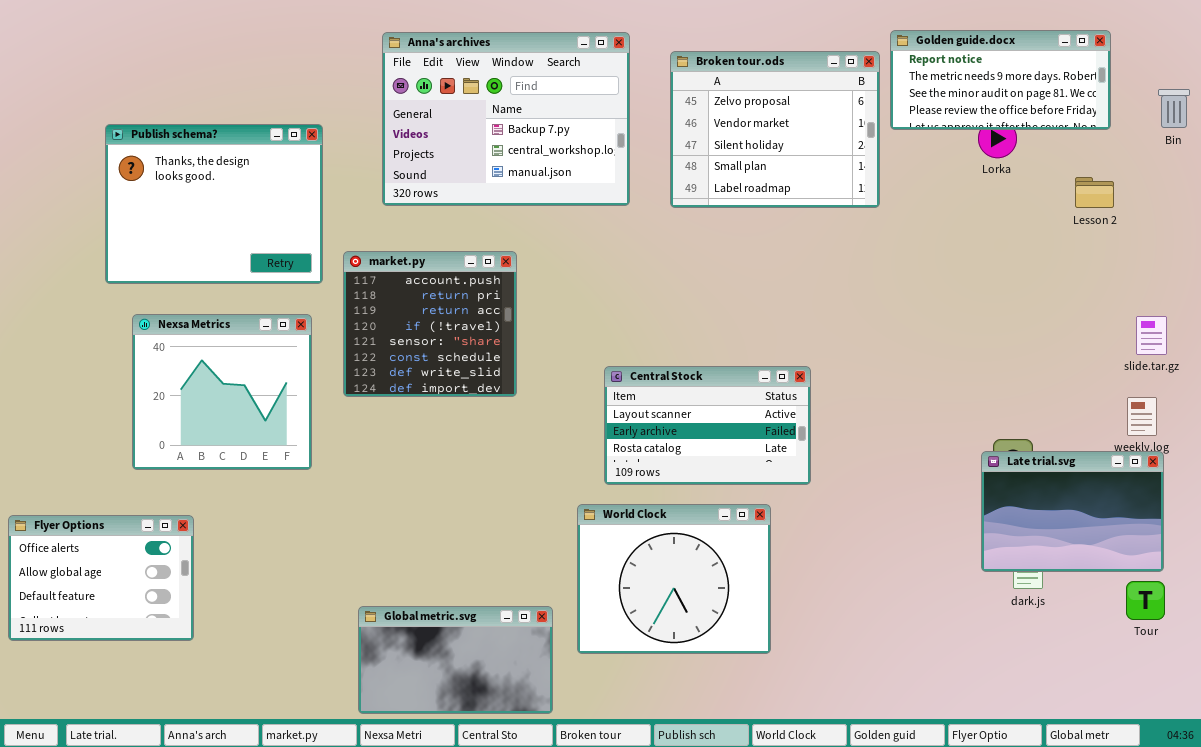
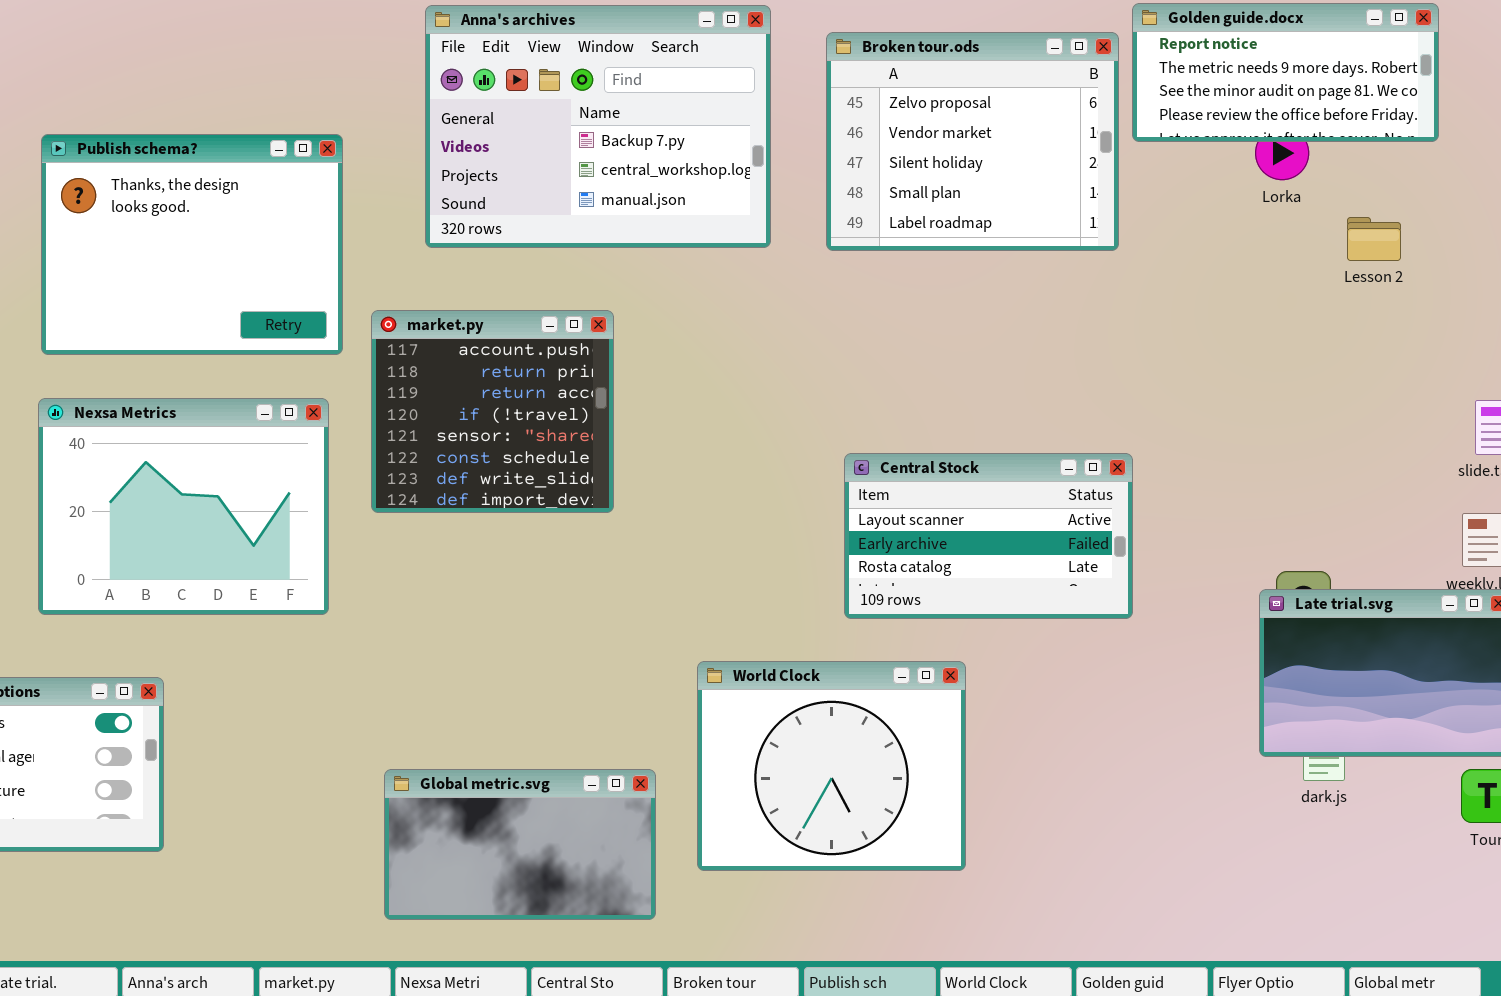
Lesson 2: [1075,177,1114,208] -> [1347,217,1401,261], moved
Nexsa Metrics: [132,314,312,470] -> [38,398,329,615], resized
Central Stock: [604,366,811,485] -> [844,453,1133,619], moved
Global metric.svg: [358,606,553,714] -> [384,769,656,920], moved

